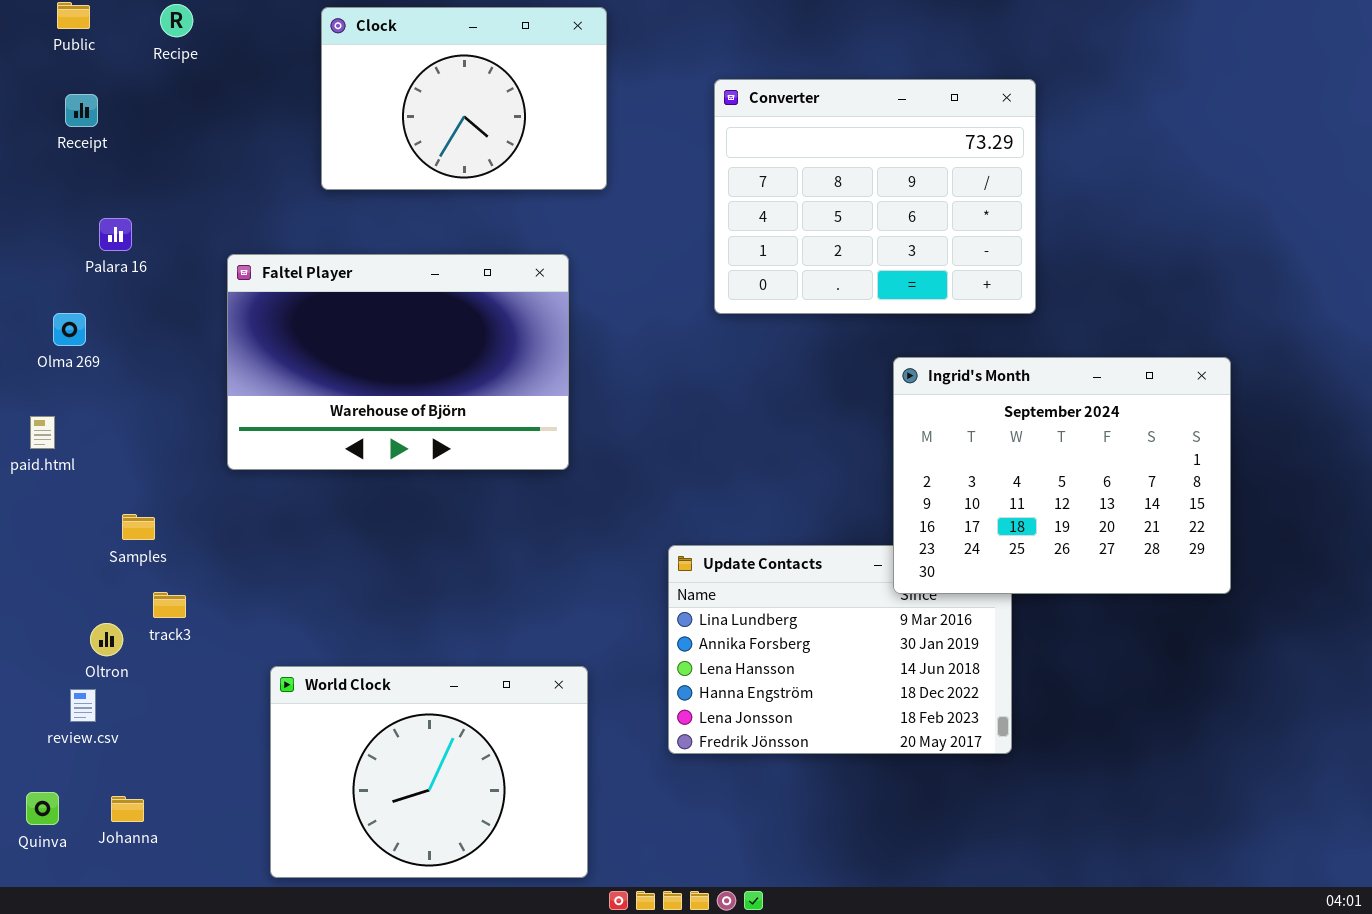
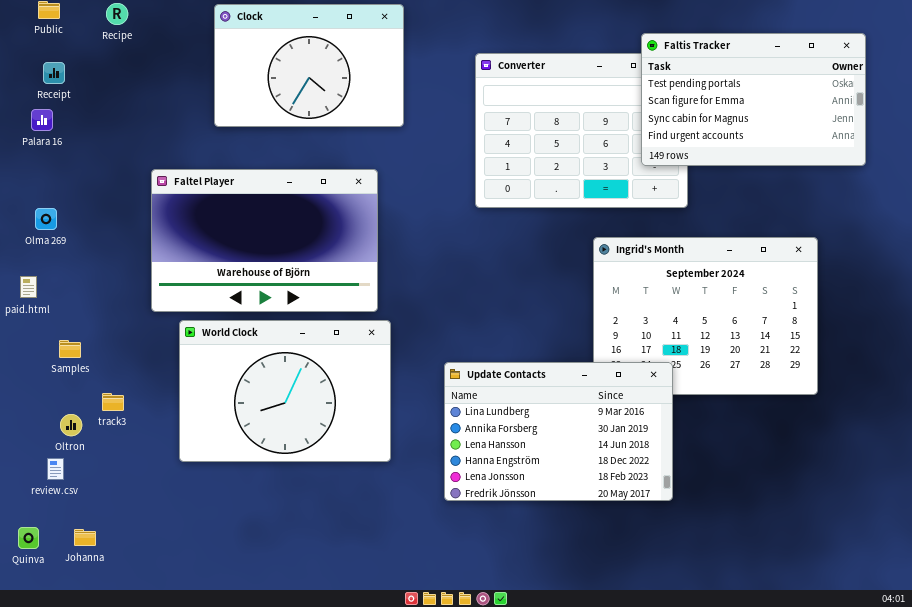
Faltis Tracker: none -> [641,33,866,166], opened
Palara 16: [99,218,132,251] -> [31,109,53,131], moved
Samples: [122,514,155,540] -> [59,340,81,358], moved
Update Contacts: [668,545,1012,754] -> [444,362,673,501], raised
World Clock: [270,666,588,878] -> [179,320,391,462], moved

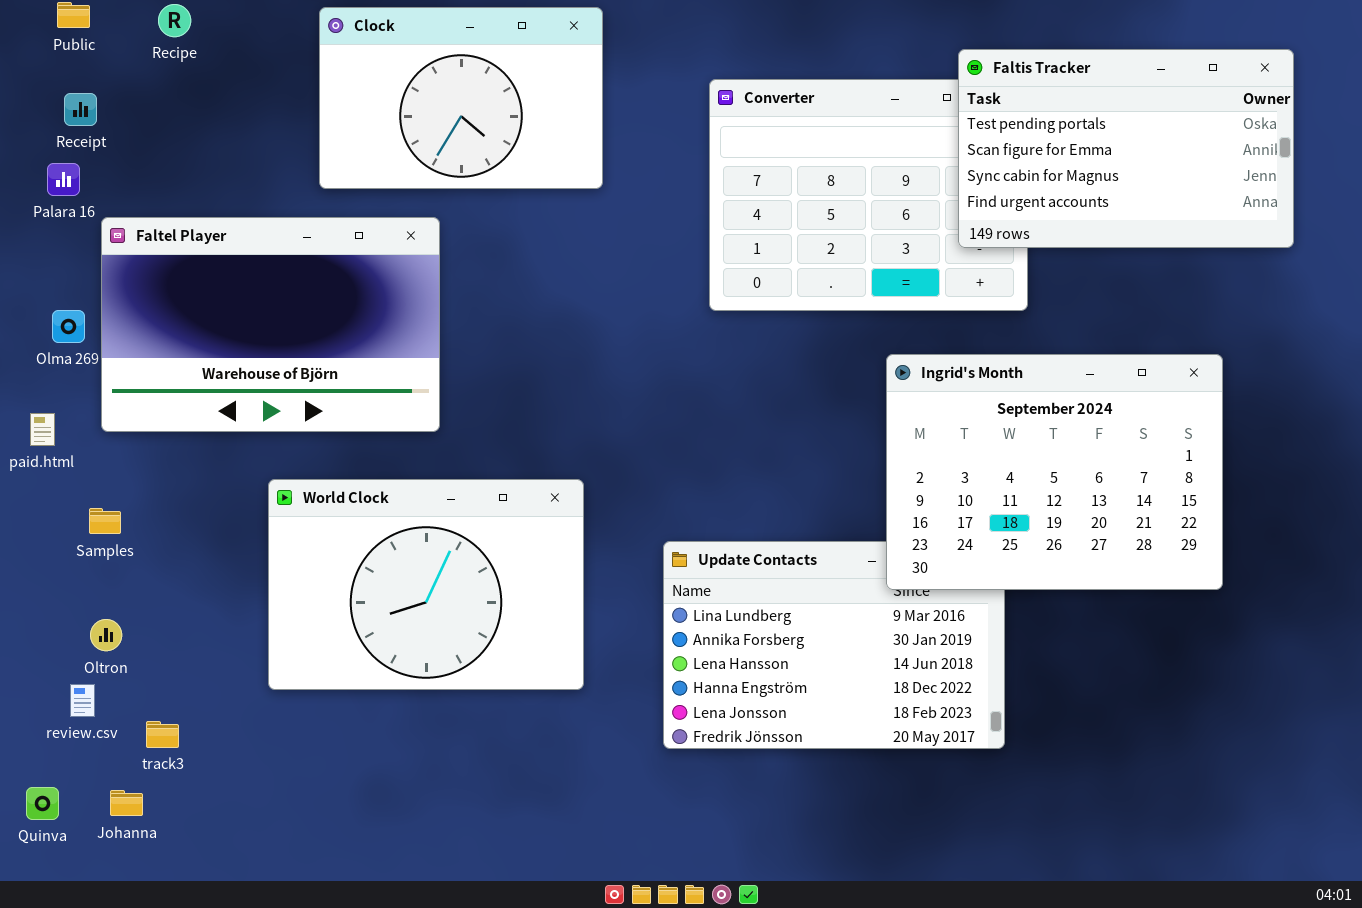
Faltel Player: [151,169,378,312] -> [101,217,440,432], moved
Ingrid's Month: [593,237,818,395] -> [886,354,1223,590], raised
track3: [102,393,124,411] -> [146,721,179,748], moved

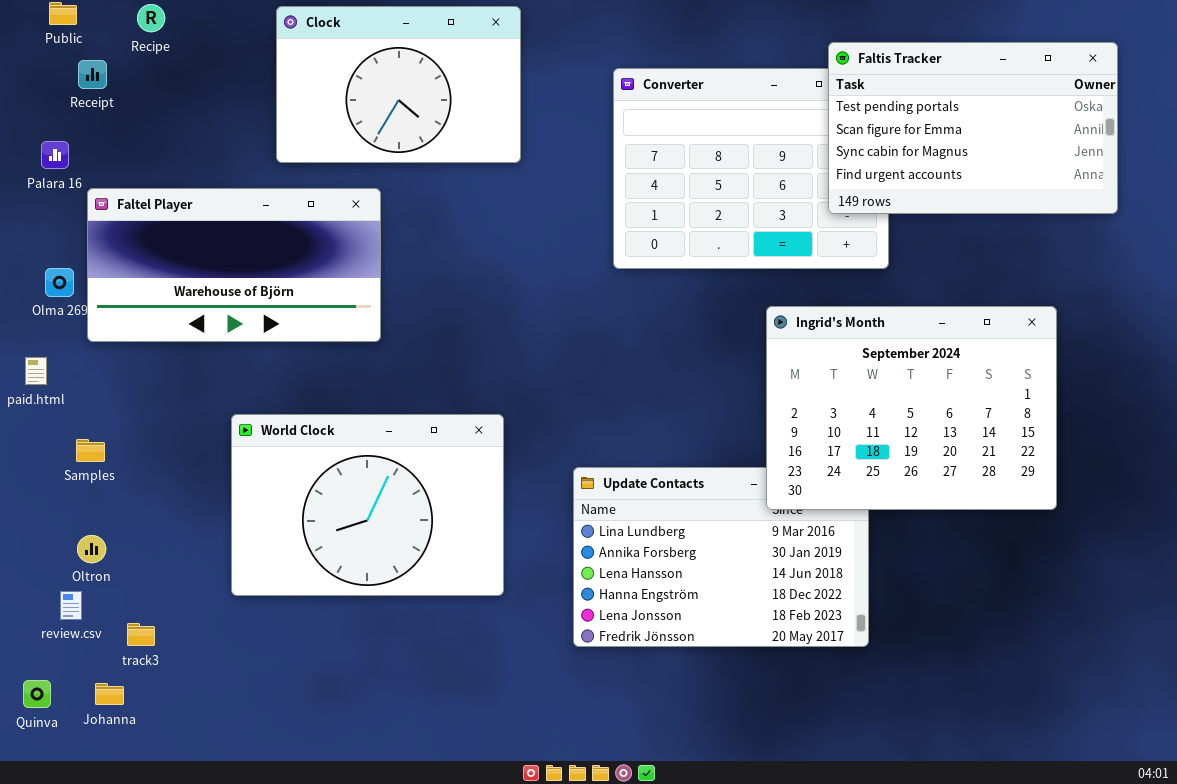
Receipt: [64,93,97,126] -> [78,60,107,89], moved
Faltel Player: [101,217,440,432] -> [87,188,381,342], resized

